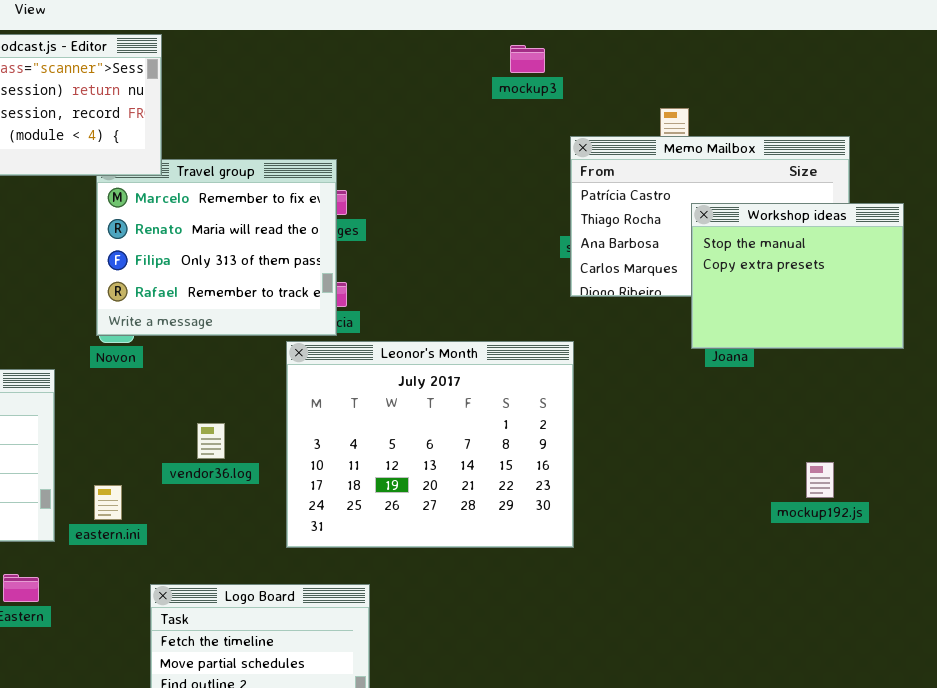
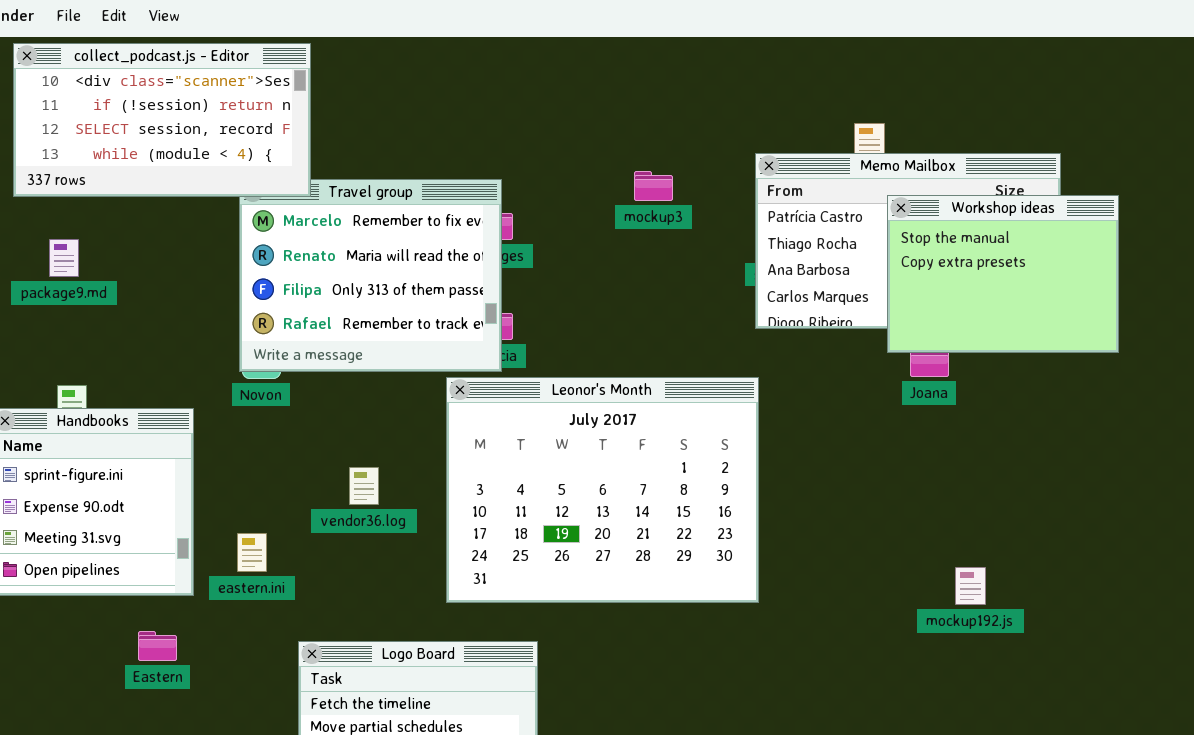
mockup3: [510,45,545,73] -> [634,171,673,201], moved
Workshop ideas: [691,203,904,349] -> [887,195,1119,353], moved
mockup192.js: [806,462,834,498] -> [955,567,986,605], moved

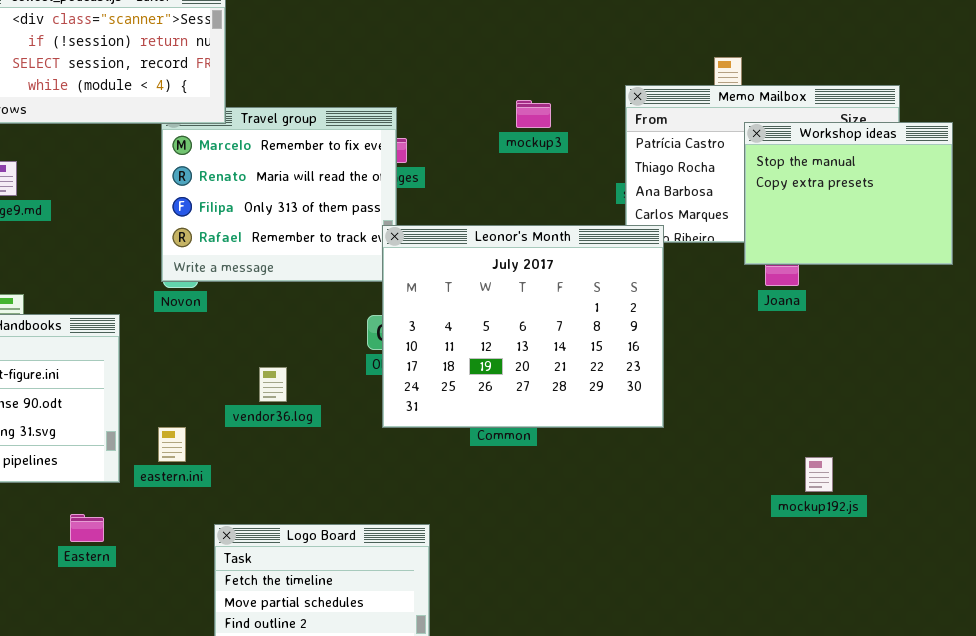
Leonor's Month: [446,377,759,603] -> [382,225,664,428], moved

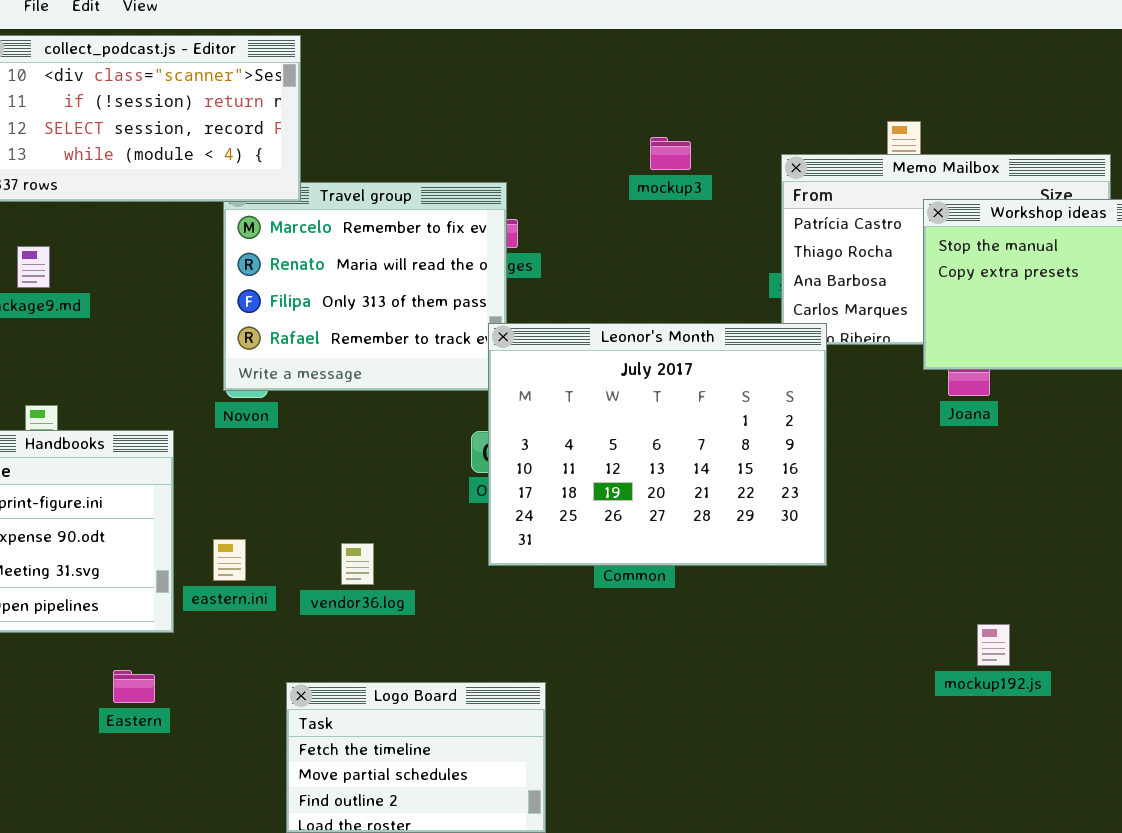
mockup3: [516,100,551,128] -> [650,137,691,170], moved
vendor36.log: [259,367,287,402] -> [341,543,374,585], moved
eastern.ini: [158,427,186,462] -> [213,539,246,581], moved
mockup192.js: [805,457,833,492] -> [977,624,1010,666], moved

